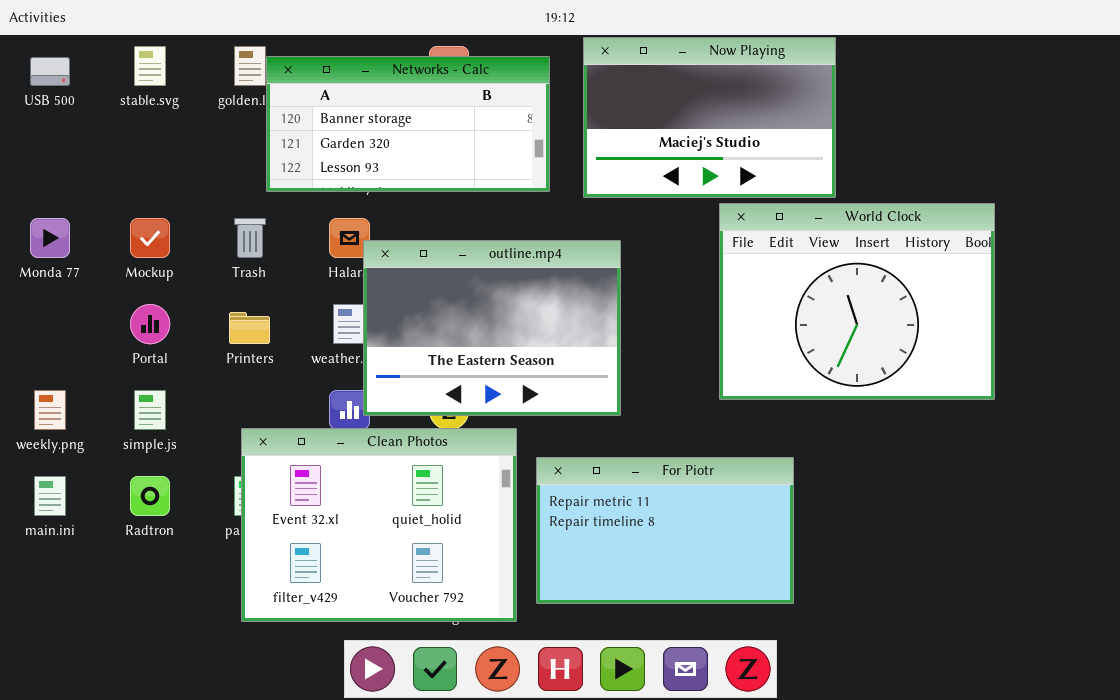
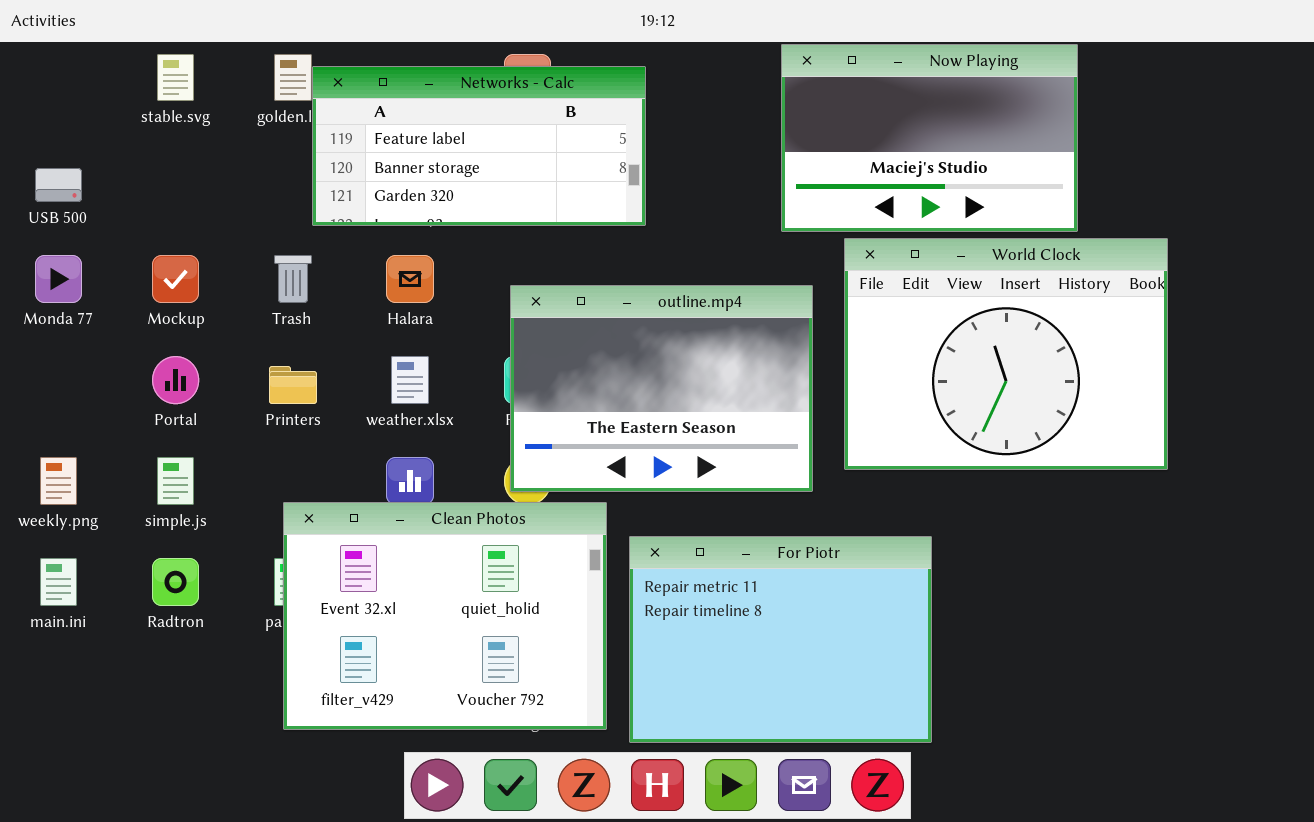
Now Playing: [583,37,836,198] -> [781,44,1078,232], moved
Networks - Calc: [266,56,550,192] -> [312,66,646,226], scrolled up 1 row
USB 500: [30,57,70,86] -> [35,168,82,202], moved
outline.mp4: [363,240,621,416] -> [510,285,813,492], moved
For Piotr: [536,457,794,604] -> [629,536,932,743], resized

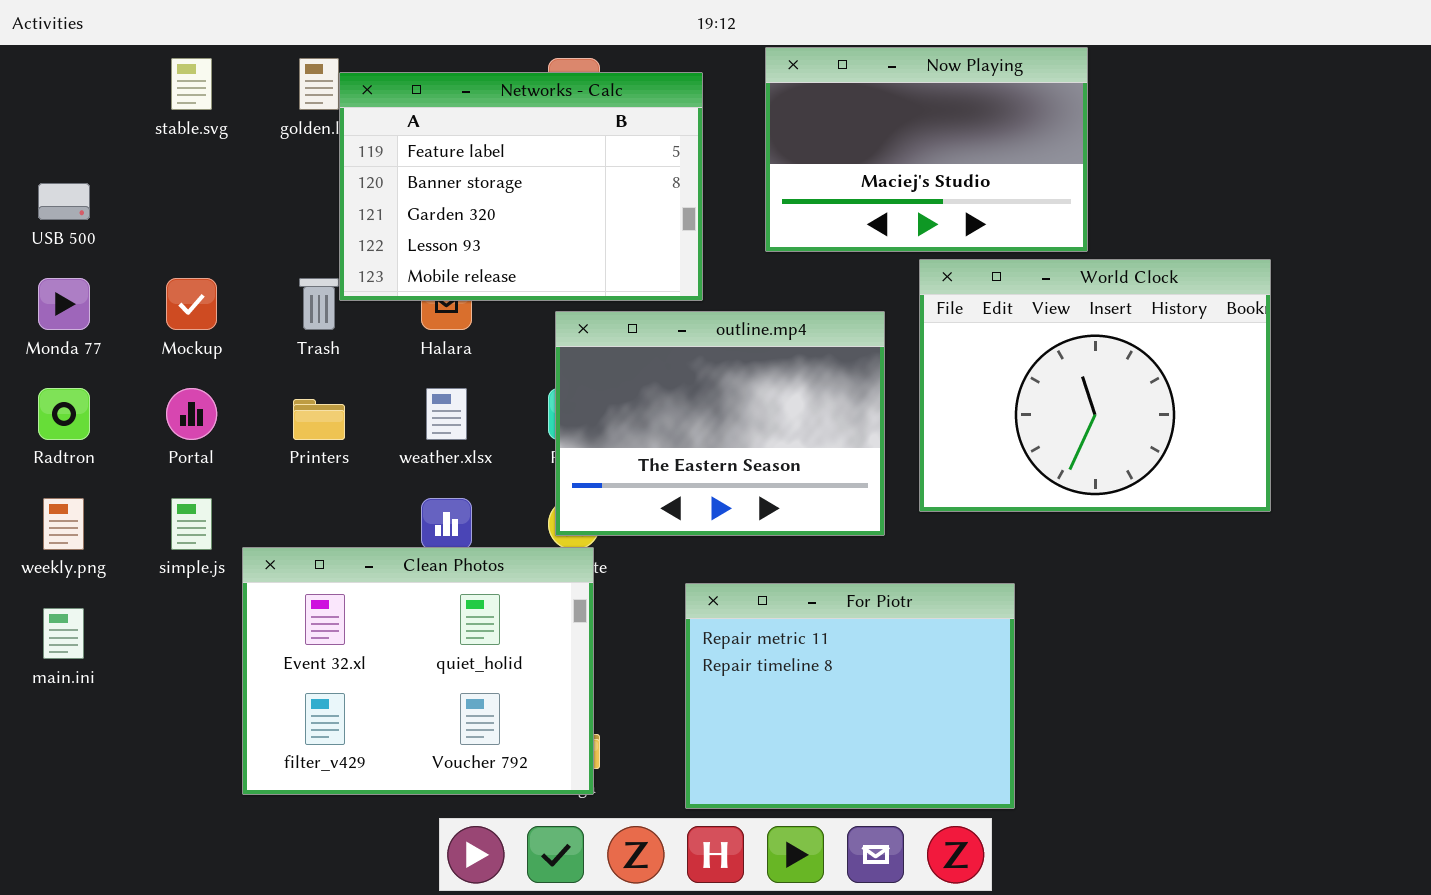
Now Playing: [781,44,1078,232] -> [765,47,1088,252], moved
Networks - Calc: [312,66,646,226] -> [339,72,703,301], resized
Clean Photos: [283,502,607,730] -> [242,547,594,795], moved
Radtron: [152,558,199,606] -> [38,388,90,440], moved

